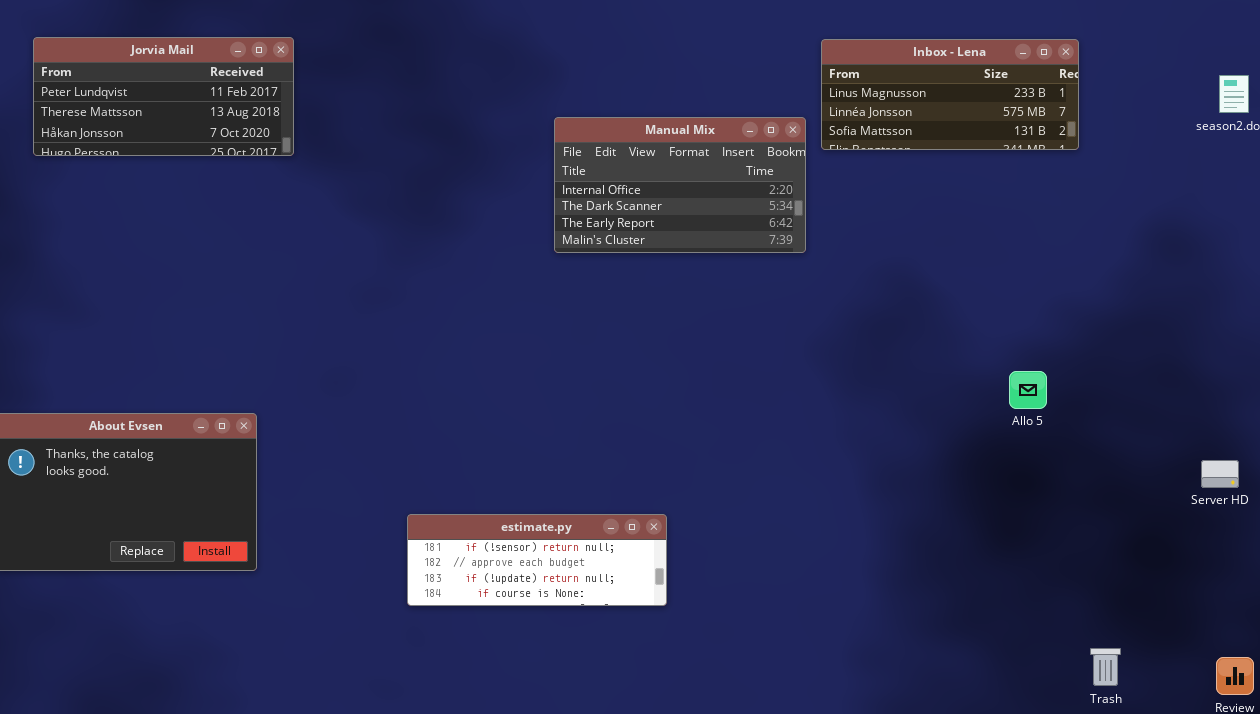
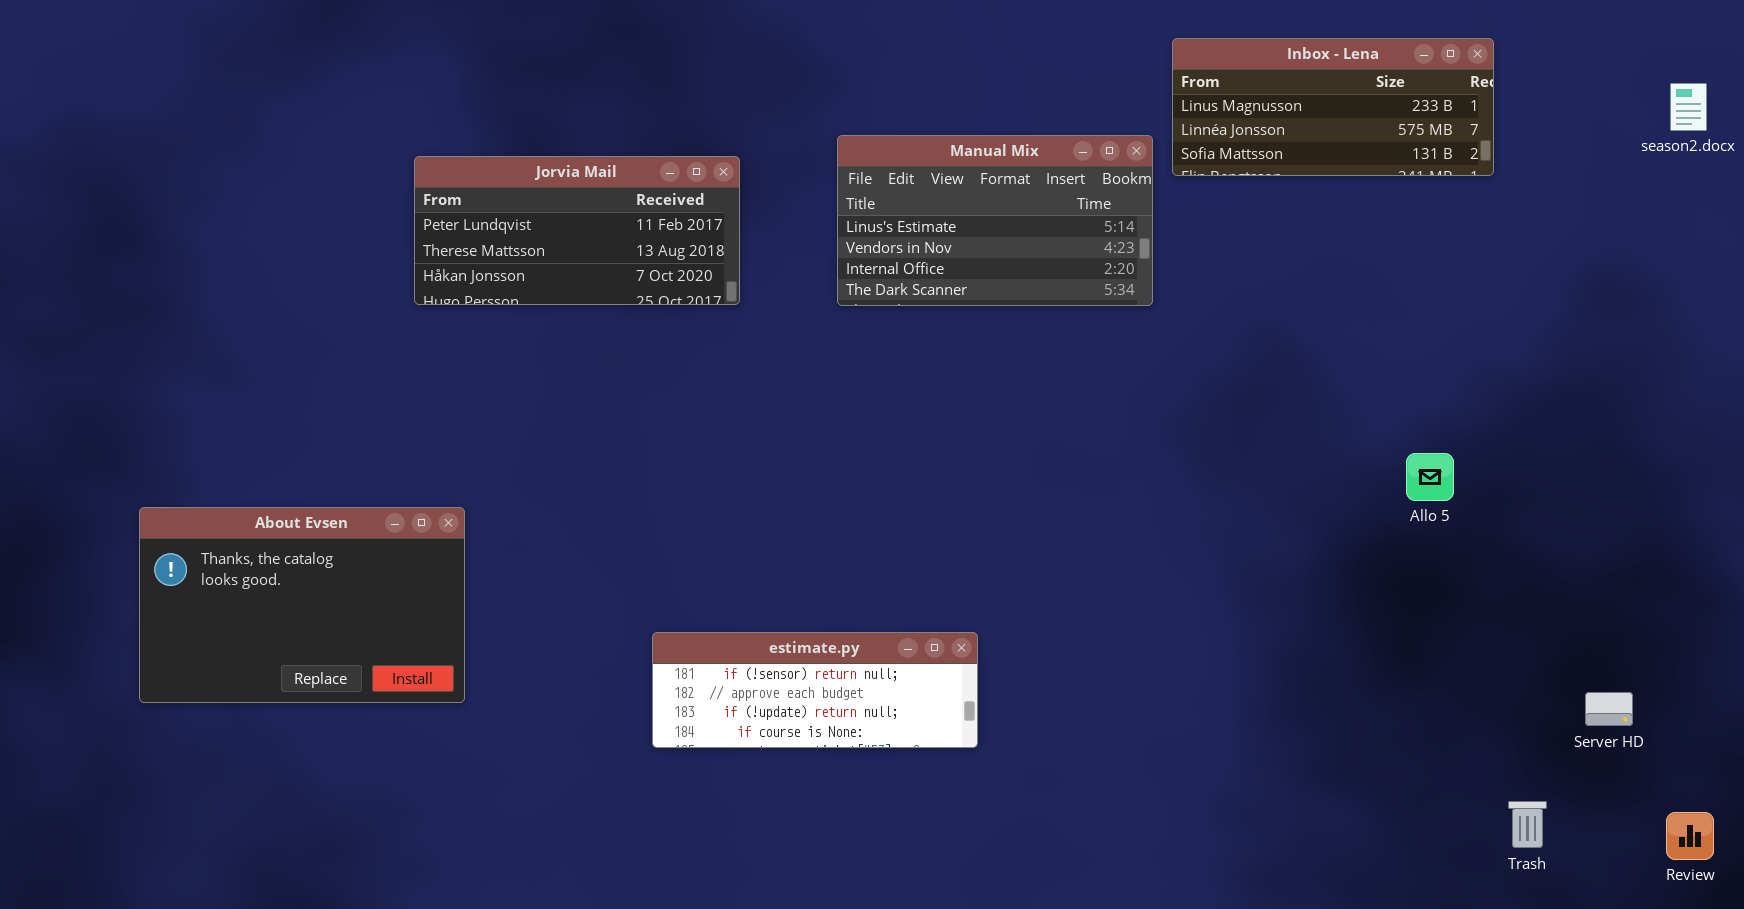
Jorvia Mail: [33,37,294,156] -> [414,156,740,305], moved
Manual Mix: [554,117,806,253] -> [837,135,1153,306], scrolled up 2 rows
Server HD: [1201,460,1239,488] -> [1585,692,1633,726], moved

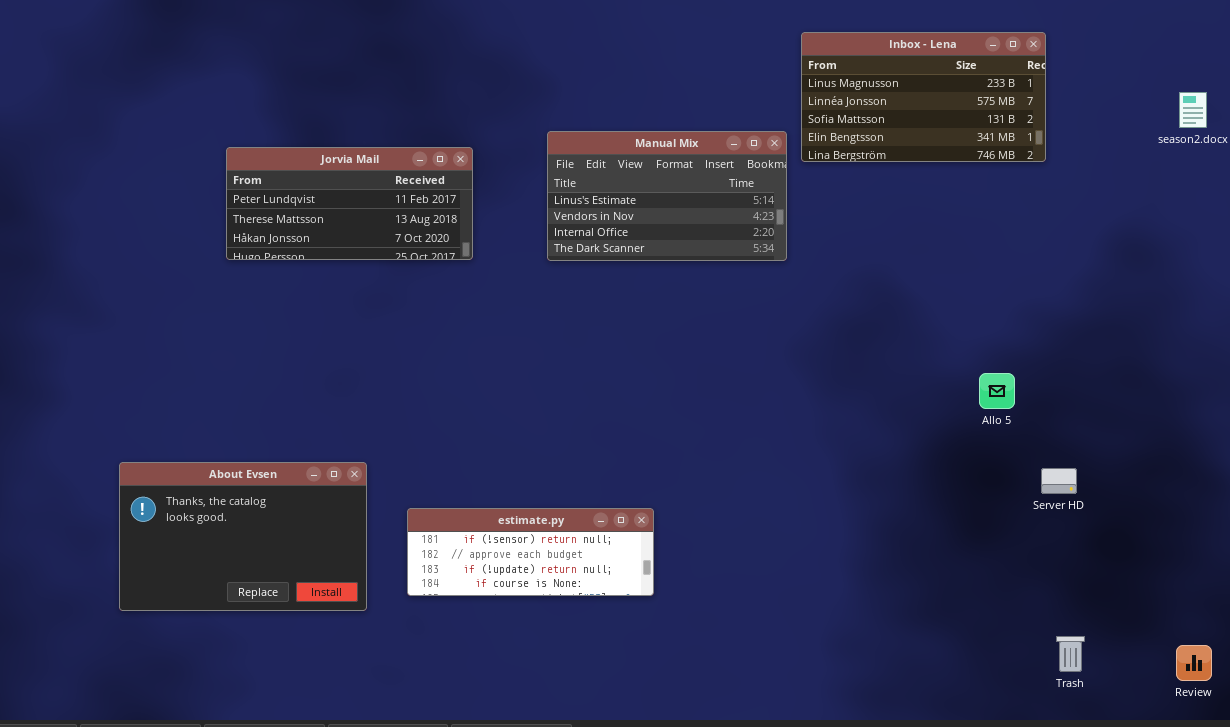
Inbox - Lena: [1172,38,1494,176] -> [801,32,1046,162], resized
About Evsen: [139,507,465,703] -> [119,462,367,611], moved
Server HD: [1585,692,1633,726] -> [1041,468,1077,494], moved

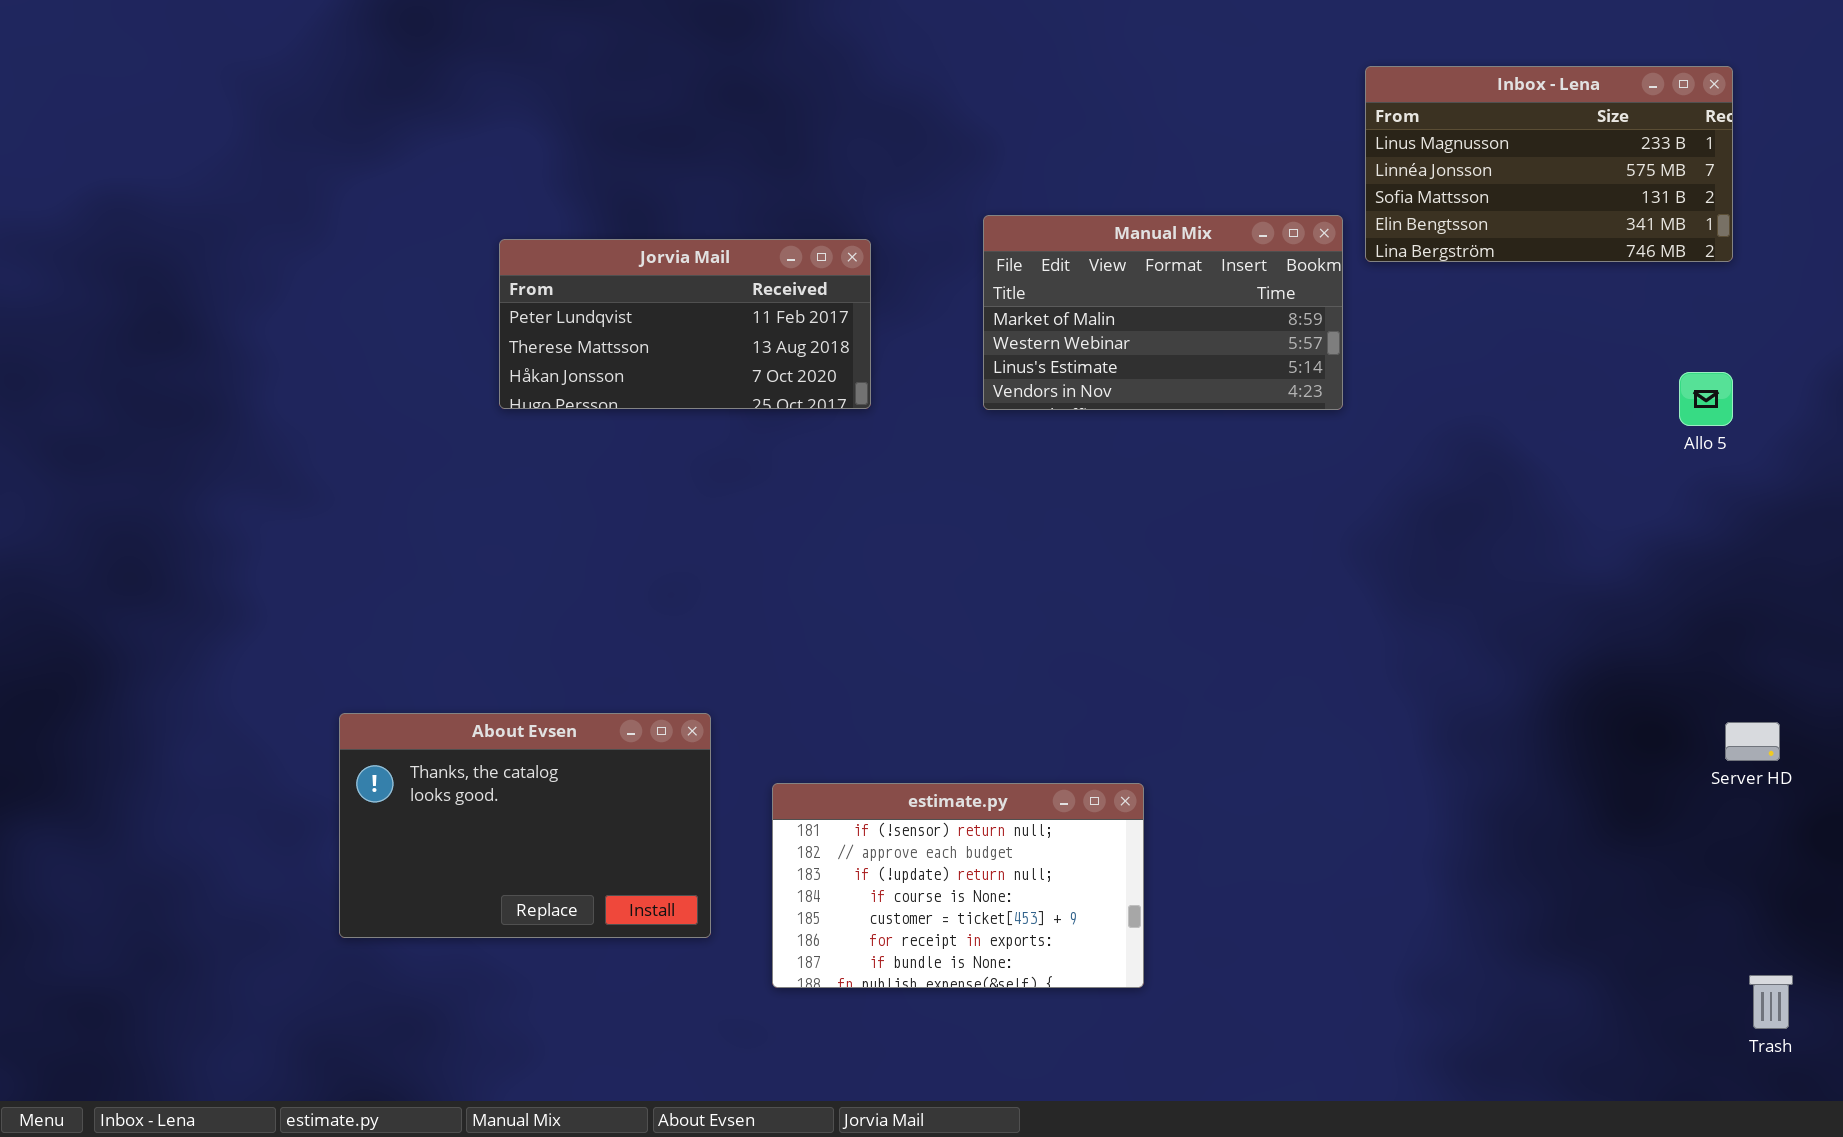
Manual Mix: [547,131,787,261] -> [983,215,1343,410], scrolled up 2 rows
Allo 5: [979,373,1015,409] -> [1679,372,1733,426], moved
estimate.py: [407,508,654,596] -> [772,783,1144,988], resized

